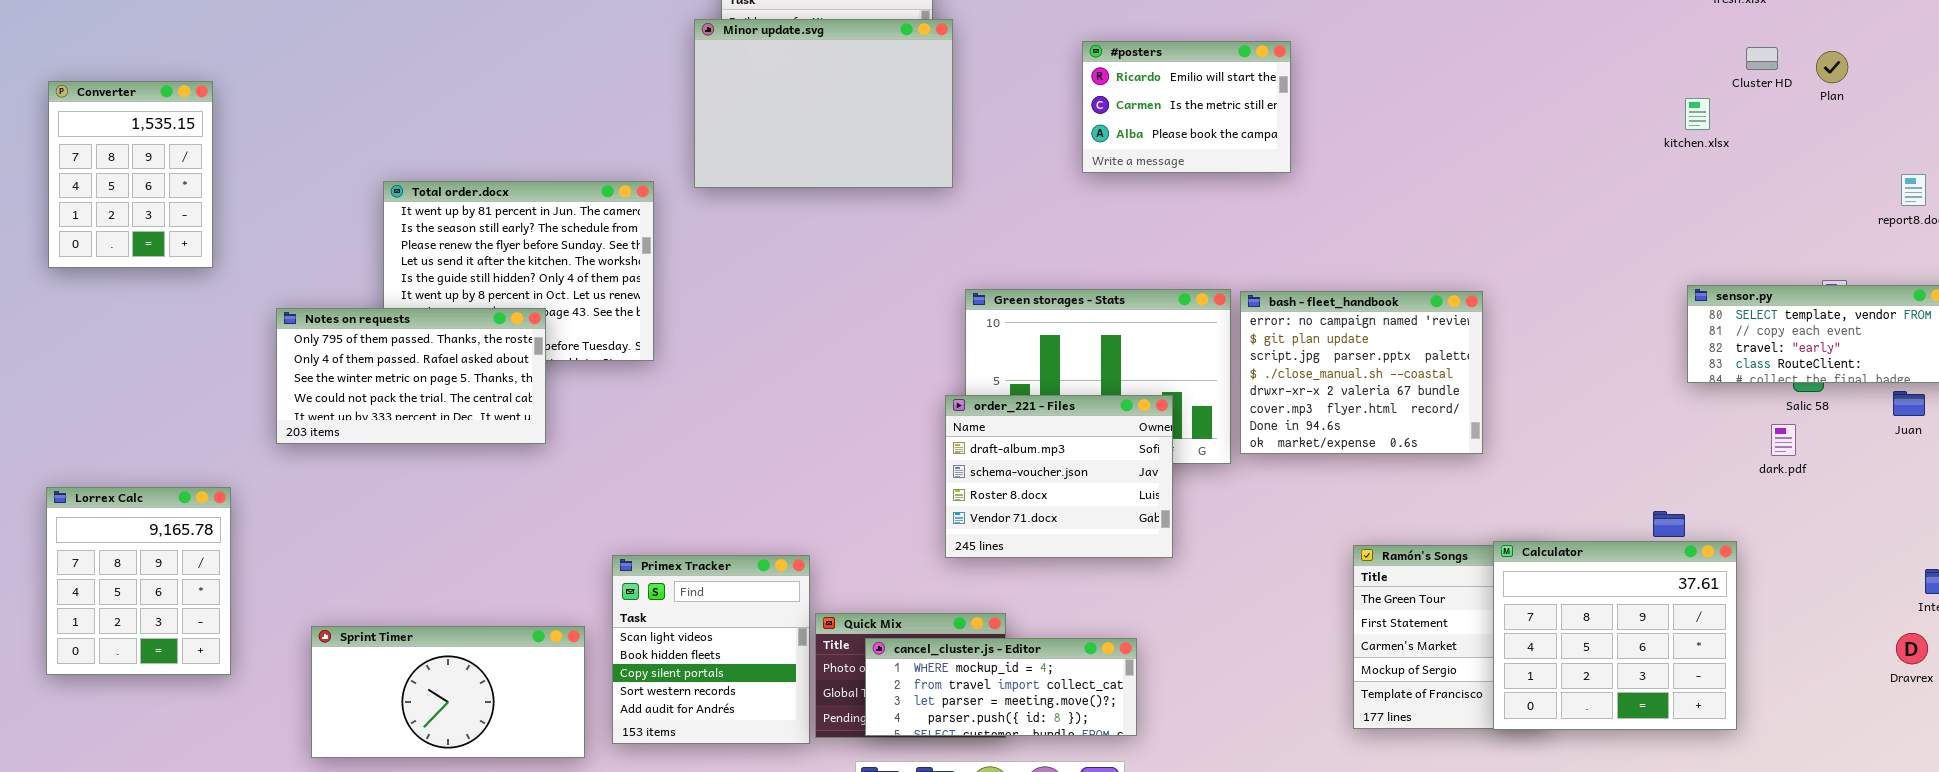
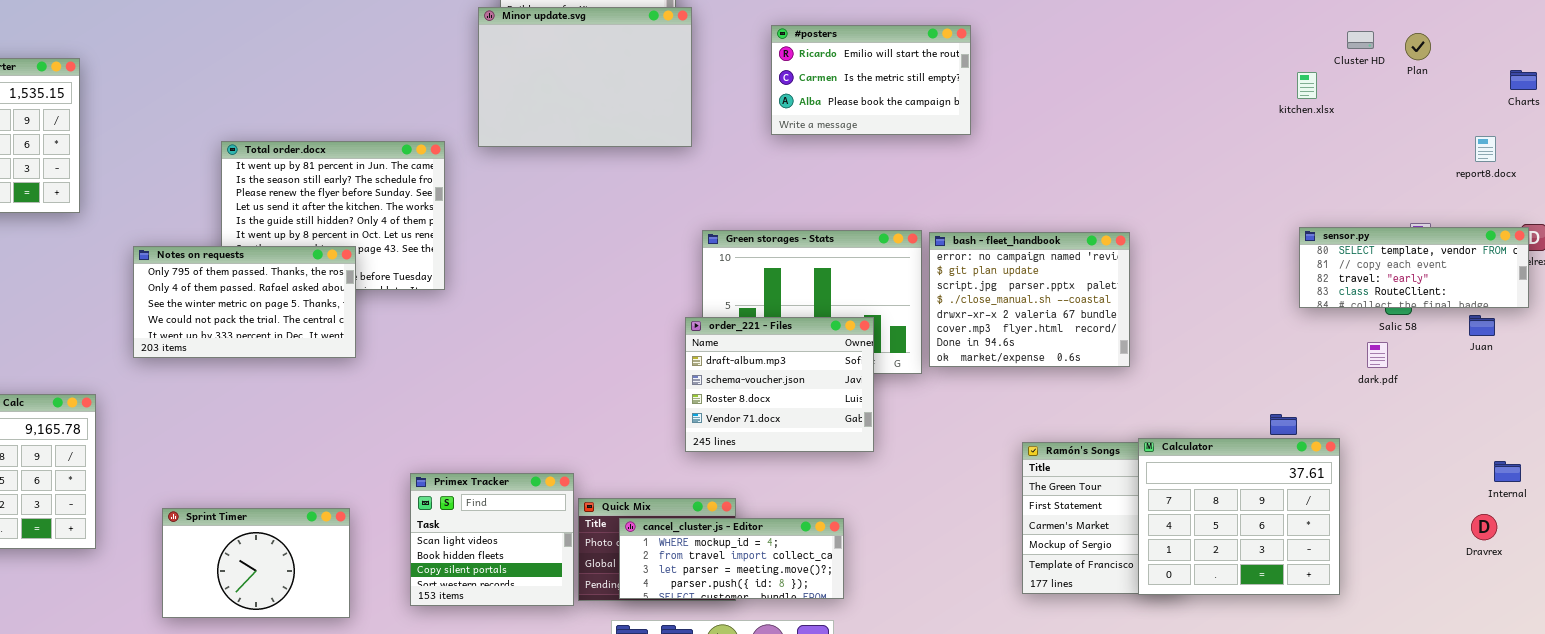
#posters: [1082,41,1291,173] -> [771,25,971,135], resized
Primex Tracker: [612,555,810,744] -> [410,473,574,606], resized
Sprint Timer: [311,626,585,758] -> [162,508,350,618], resized

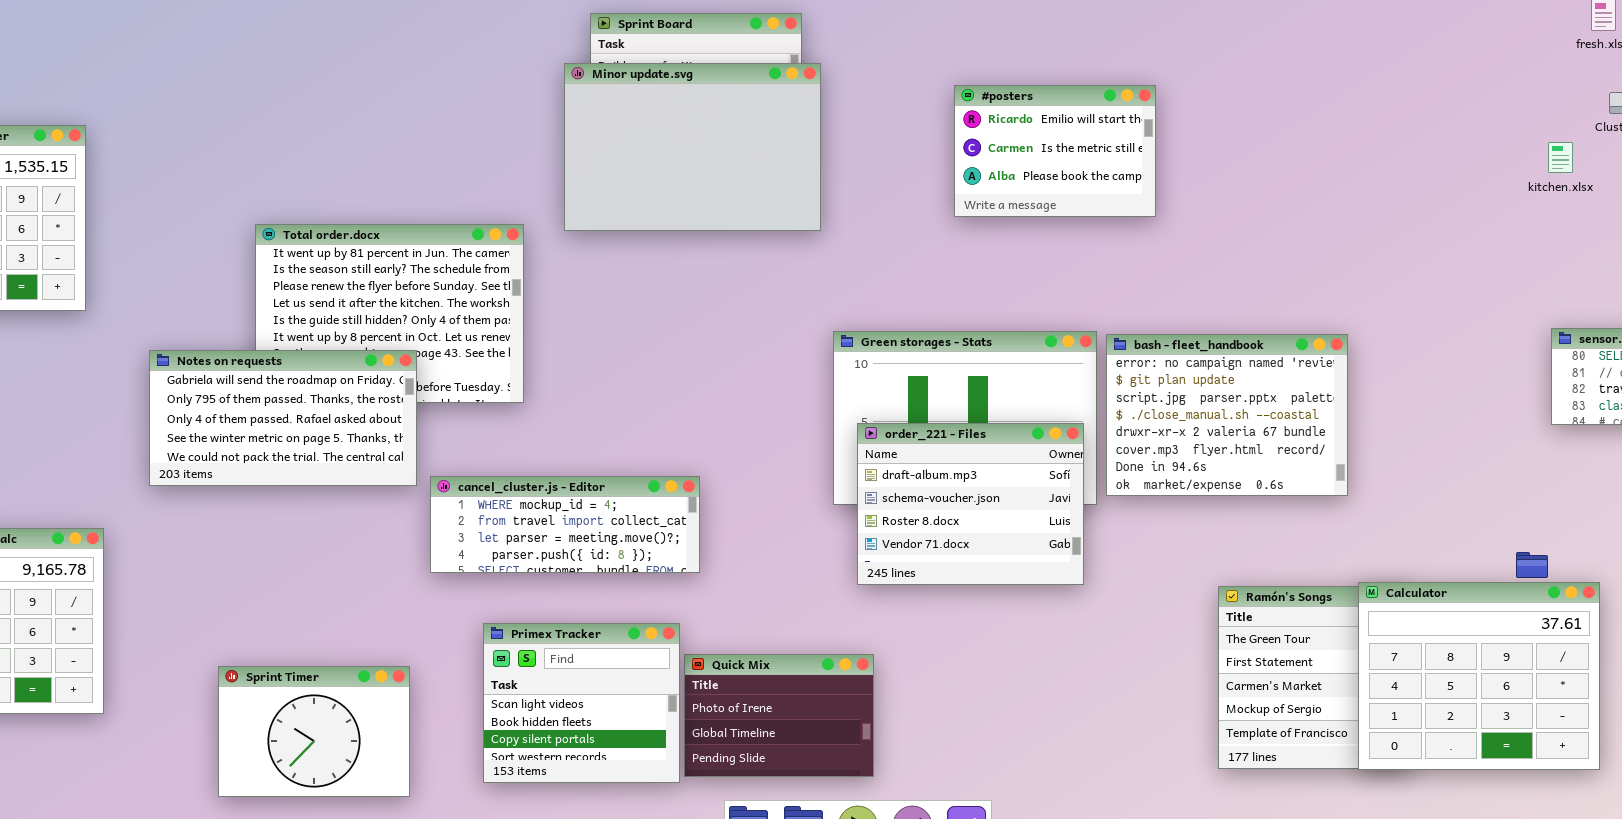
#posters: [771,25,971,135] -> [954,85,1156,217], resized
Notes on requests: [133,246,356,358] -> [149,350,417,486], scrolled up 1 row
order_221 - Files: [685,317,874,452] -> [857,423,1084,585], moved
Sprint Timer: [162,508,350,618] -> [218,666,410,797], resized
cancel_cluster.js - Editor: [619,518,844,599] -> [430,476,700,573], moved

